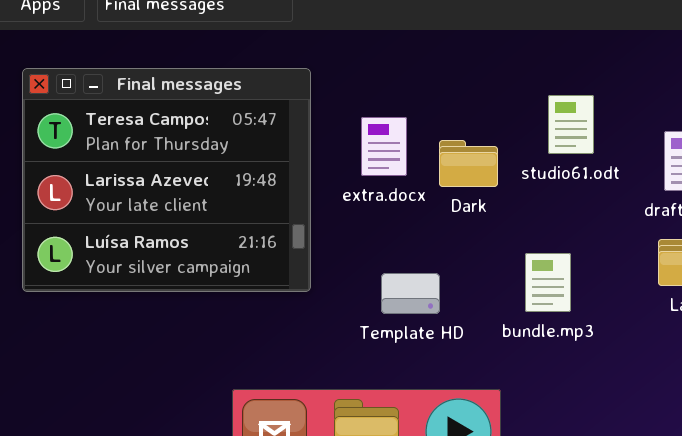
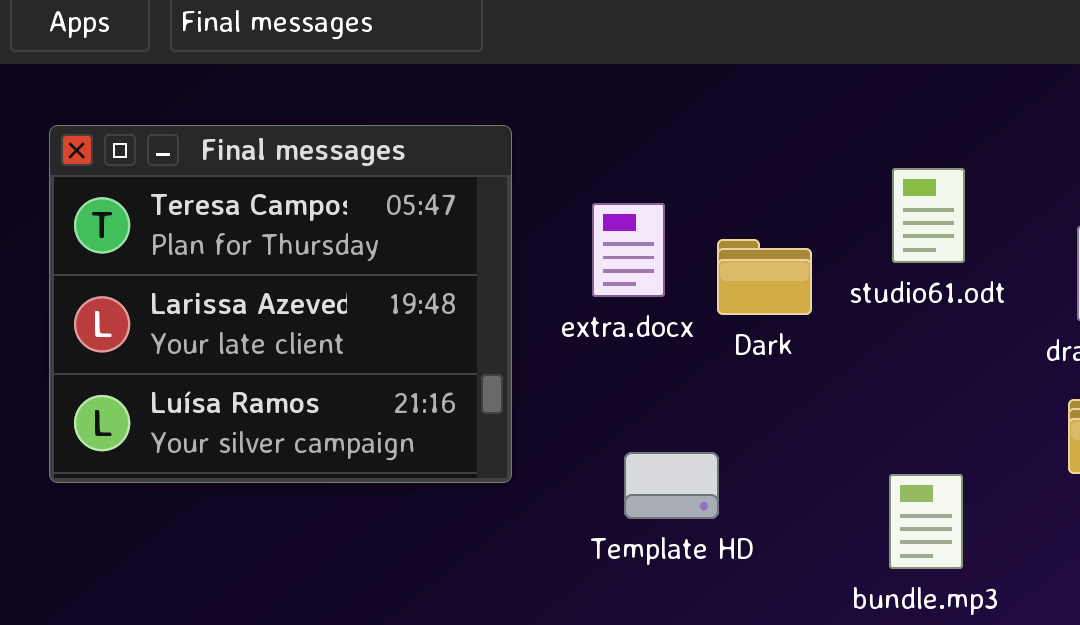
bundle.mp3: [525,253,571,312] -> [889,474,963,569], moved

